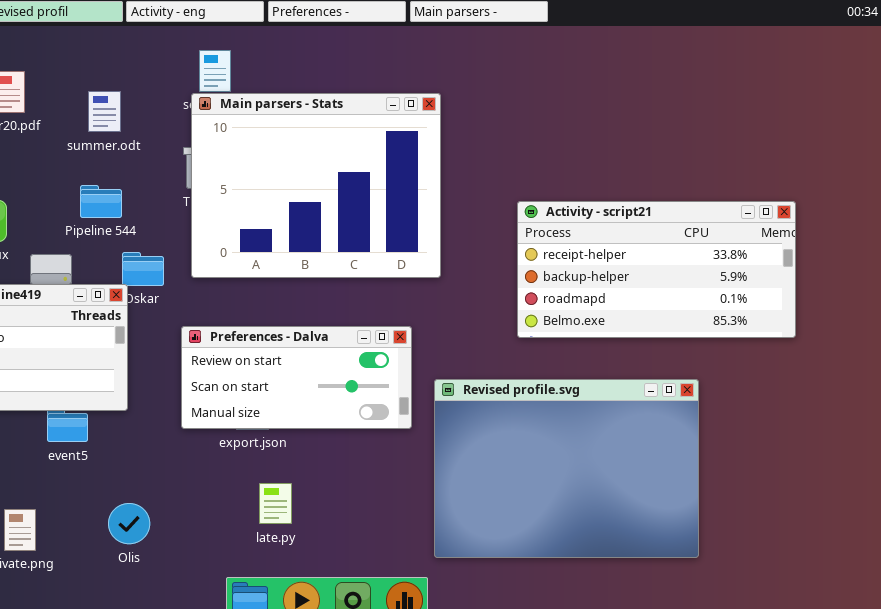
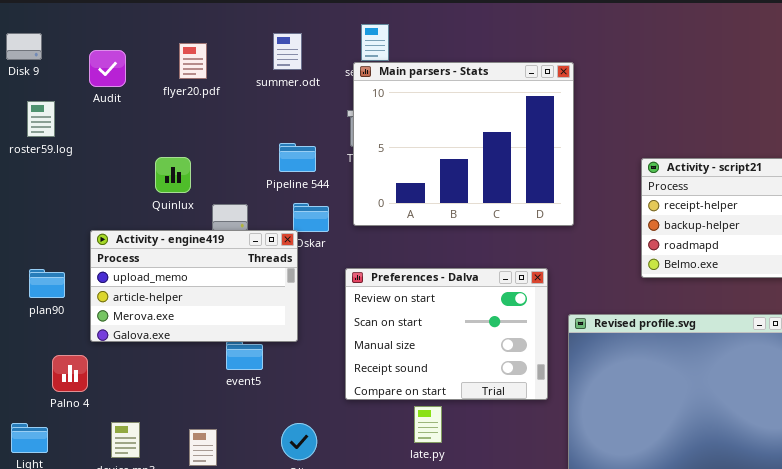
summer.odt: [88,91,121,132] -> [273,33,302,70], moved
Pipeline 544: [80,185,122,218] -> [279,143,316,172], moved
Preferences - Dalva: [181,326,412,429] -> [345,268,548,400], resized

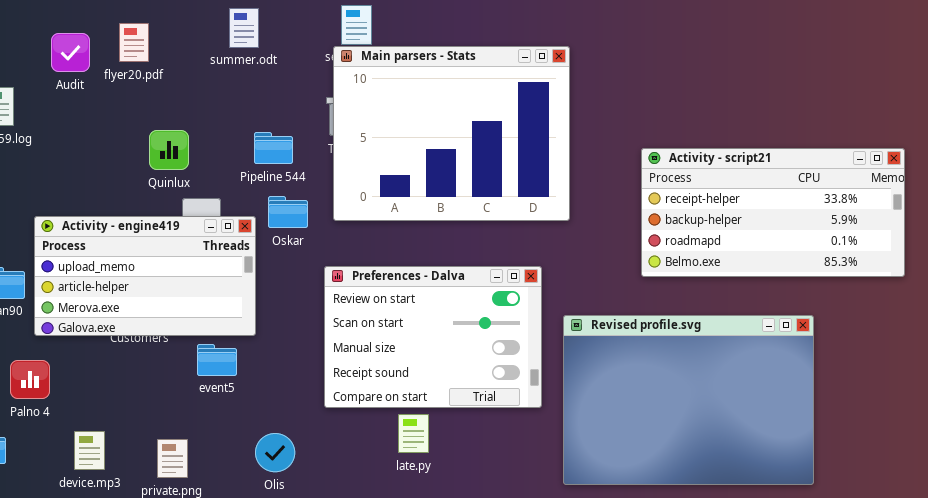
summer.odt: [273,33,302,70] -> [229,8,259,48], moved
flyer20.pdf: [179,43,207,79] -> [119,23,149,62], moved
Quinlux: [155,157,191,193] -> [149,130,189,170], moved
Activity - engine419: [90,230,298,342] -> [34,216,256,336], moved

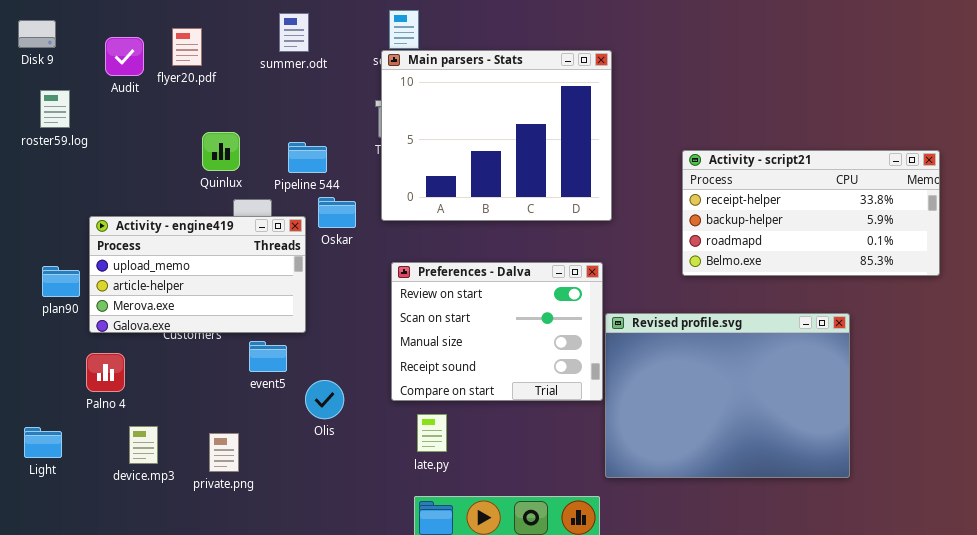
Pipeline 544: [254,132,293,164] -> [288,142,327,173], moved
Preferences - Dalva: [324,266,542,408] -> [391,262,603,401], moved
Palno 4: [10,360,50,399] -> [86,353,125,392], moved
late.py: [398,414,429,453] -> [417,414,447,452], moved
Olis: [255,433,295,472] -> [305,380,344,419], moved

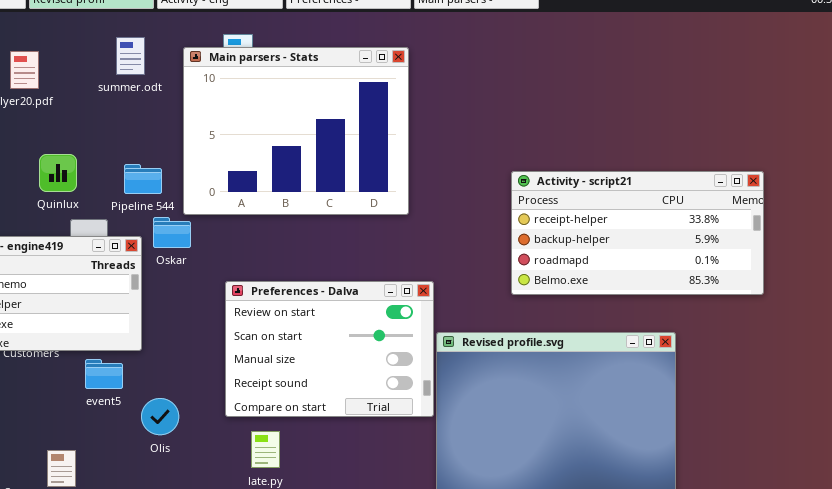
Main parsers - Stats: [381,50,612,221] -> [183,47,409,215], moved

